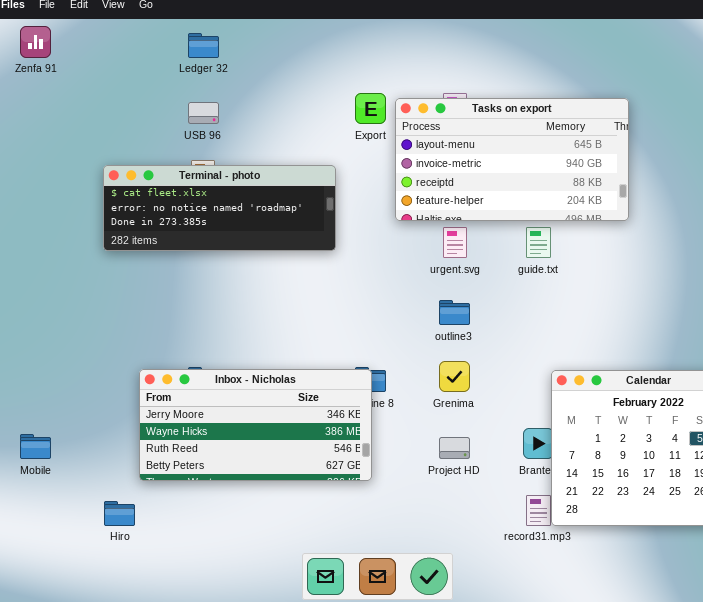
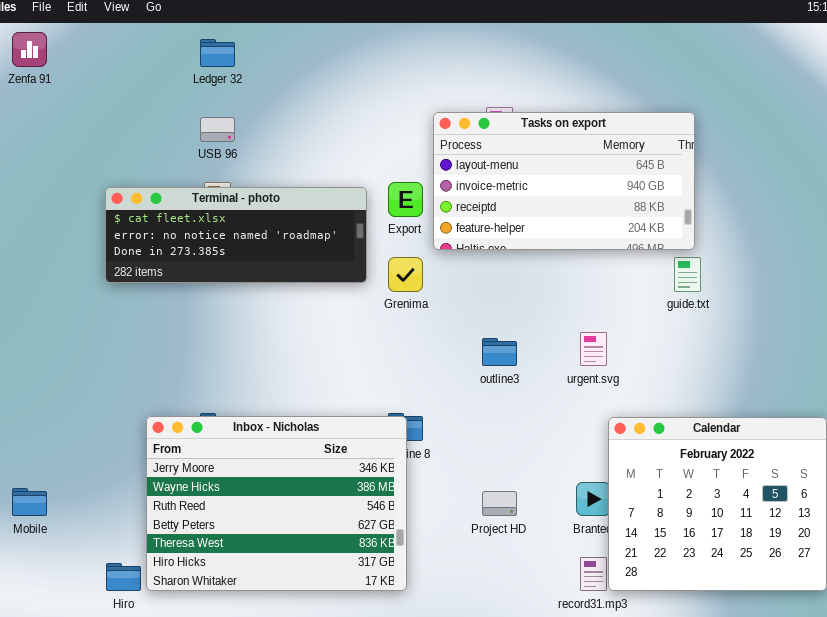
Export: [355,93,386,124] -> [388,182,423,217], moved
urgent.svg: [443,227,467,258] -> [580,332,607,366], moved
guide.txt: [526,227,551,258] -> [674,257,701,292], moved
Grenima: [439,361,470,392] -> [388,257,423,292], moved
Inbox - Nicholas: [139,369,372,481] -> [146,416,407,591], resized

